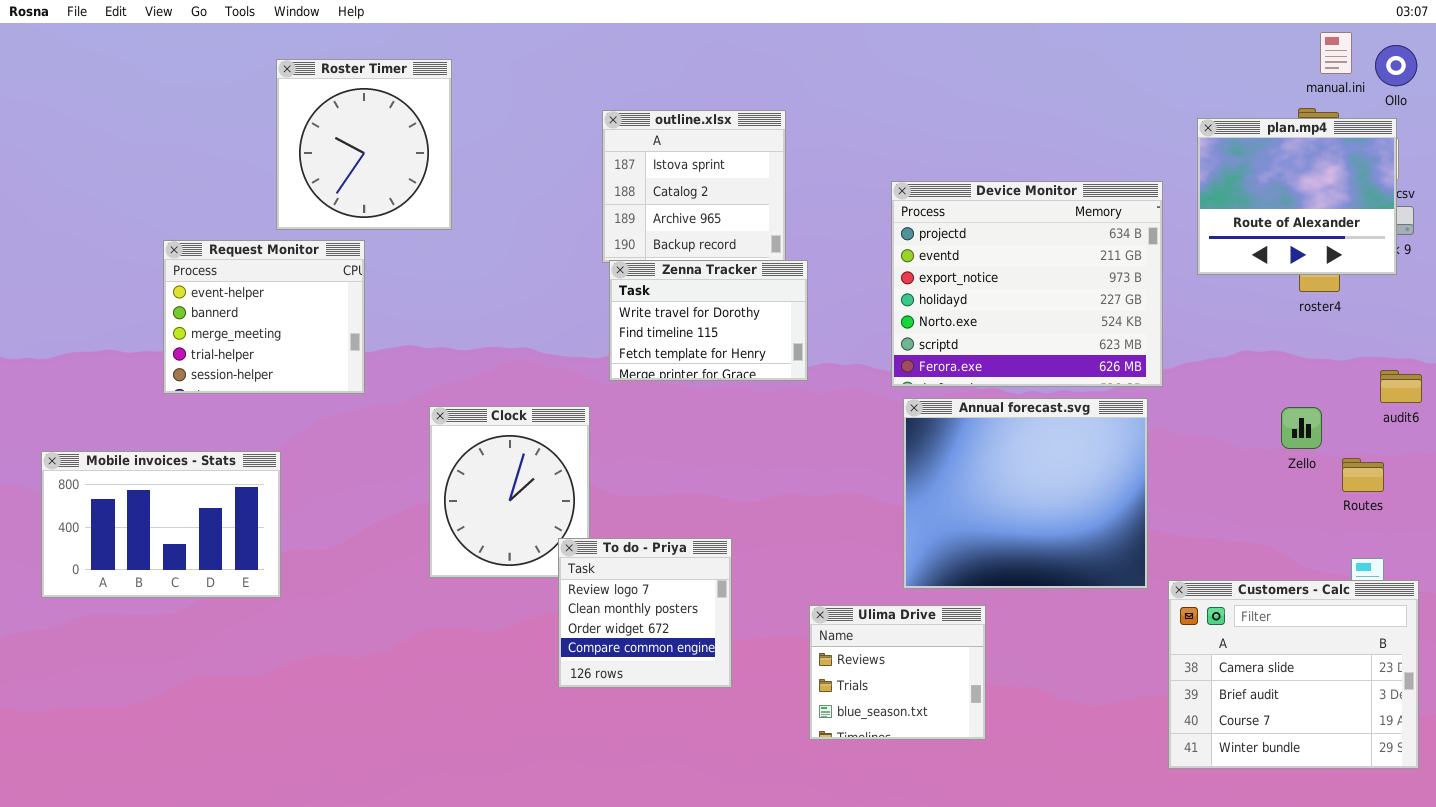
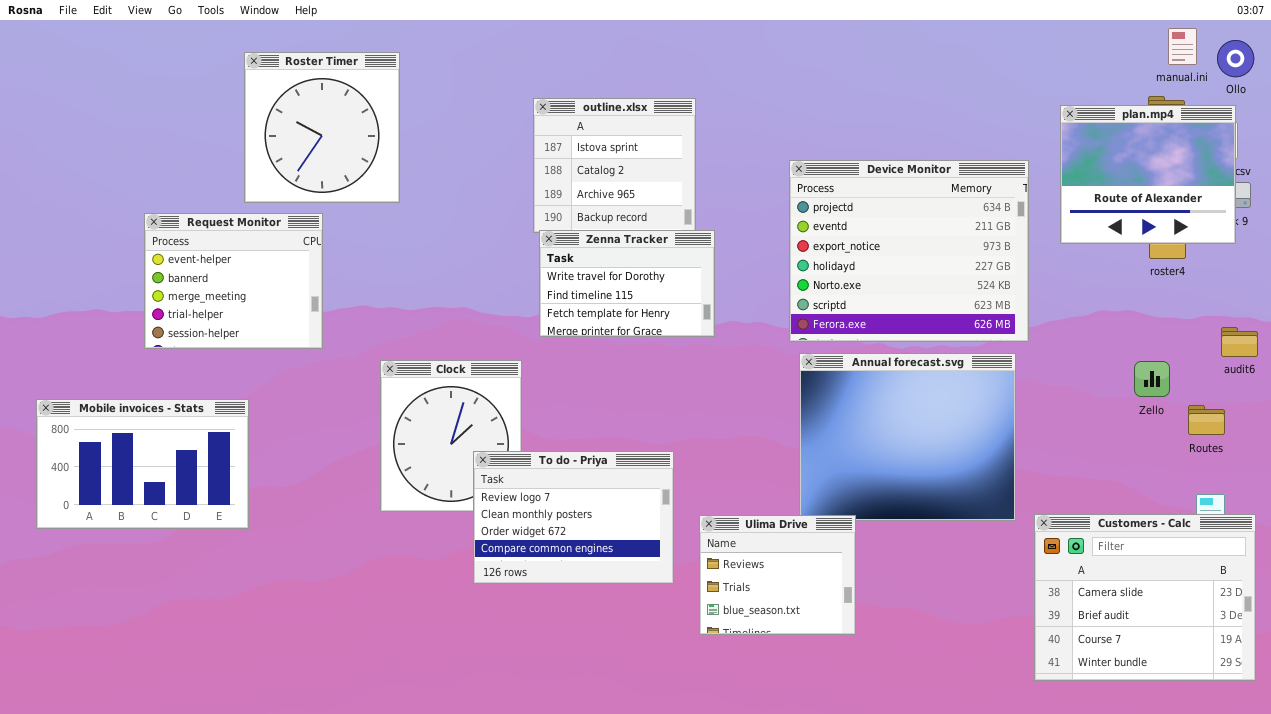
To do - Priya: [558,538,732,688] -> [473,451,674,584], moved, resized
Ulima Drive: [809,605,986,740] -> [699,515,856,635], moved

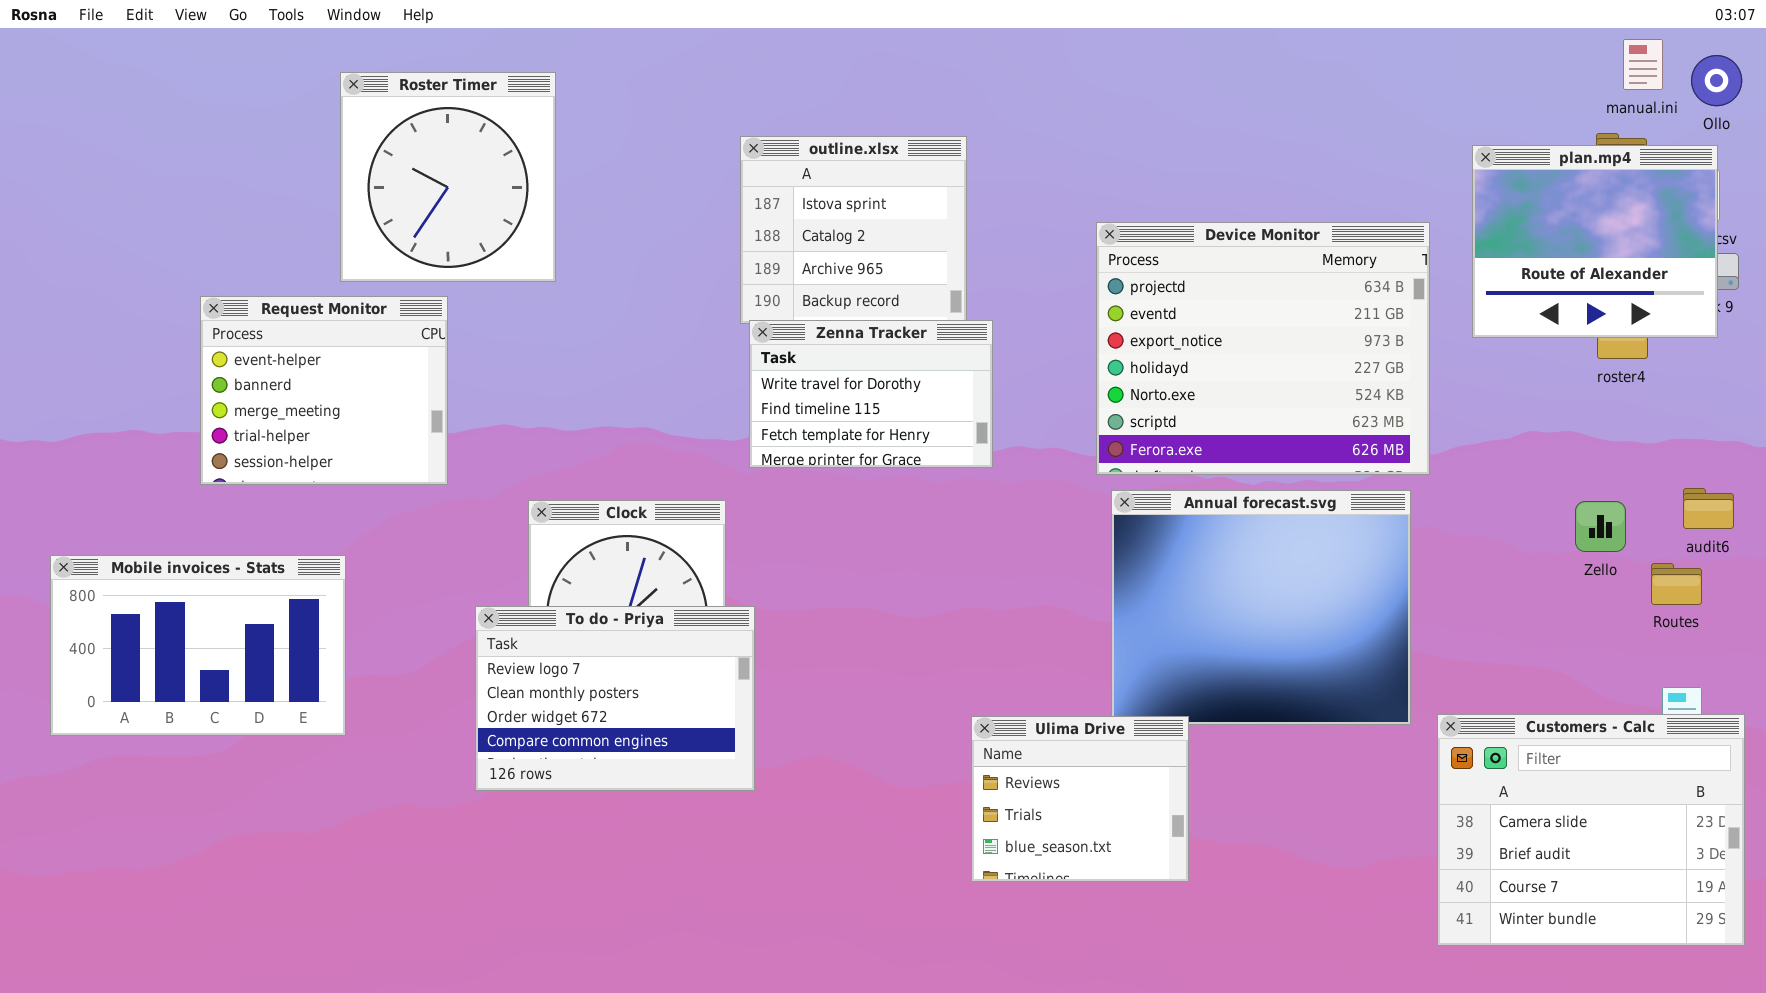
audit6: [1221,327,1258,357] -> [1683,488,1734,529], moved
To do - Priya: [473,451,674,584] -> [475,606,755,791], moved

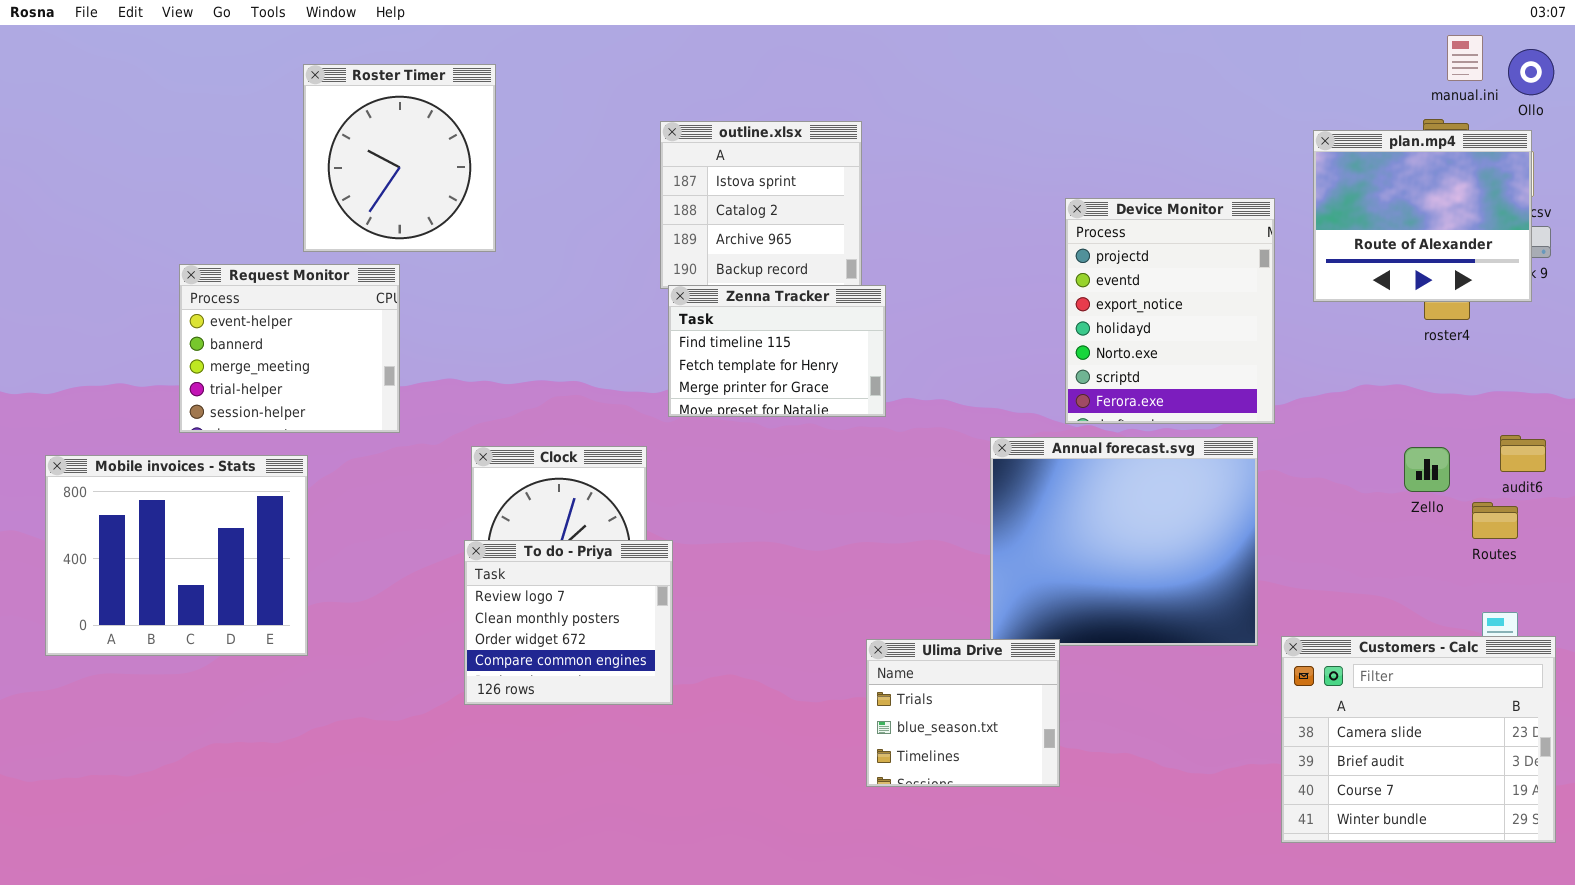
Device Monitor: [1096,222,1430,475] -> [1065,198,1275,424], resized
Zenna Tracker: [749,320,993,468] -> [668,285,886,417], scrolled down 1 row
Mobile invoices - Stats: [50,555,346,736] -> [45,455,308,656], resized
To do - Priya: [475,606,755,791] -> [464,540,673,705], resized
Ulima Drive: [971,716,1189,882] -> [866,639,1060,787], scrolled down 1 row

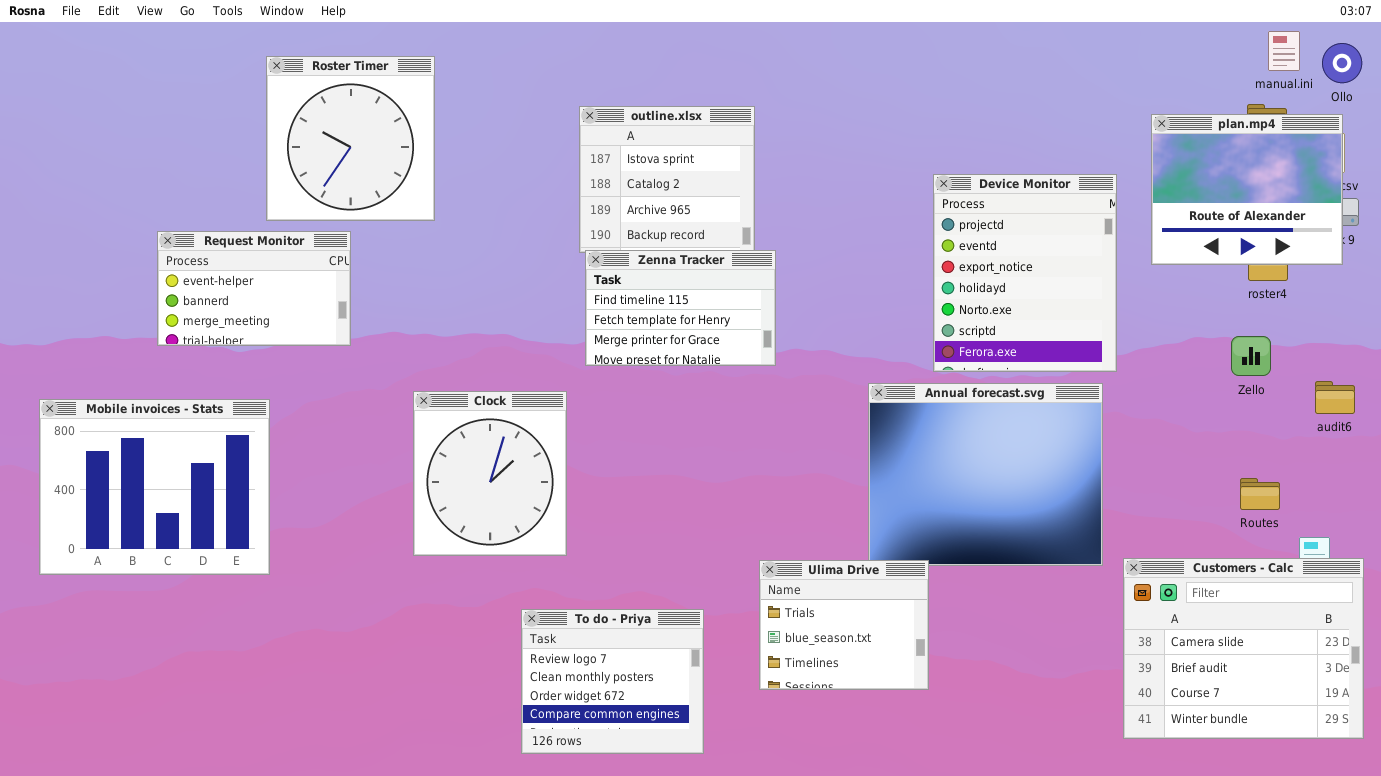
Request Monitor: [179,264,400,433] -> [157,231,351,346], resized
Zello: [1404,447,1450,492] -> [1231,336,1271,376], moved
Routes: [1472,502,1518,539] -> [1240,478,1280,510], moved
To do - Priya: [464,540,673,705] -> [521,609,704,754], moved

